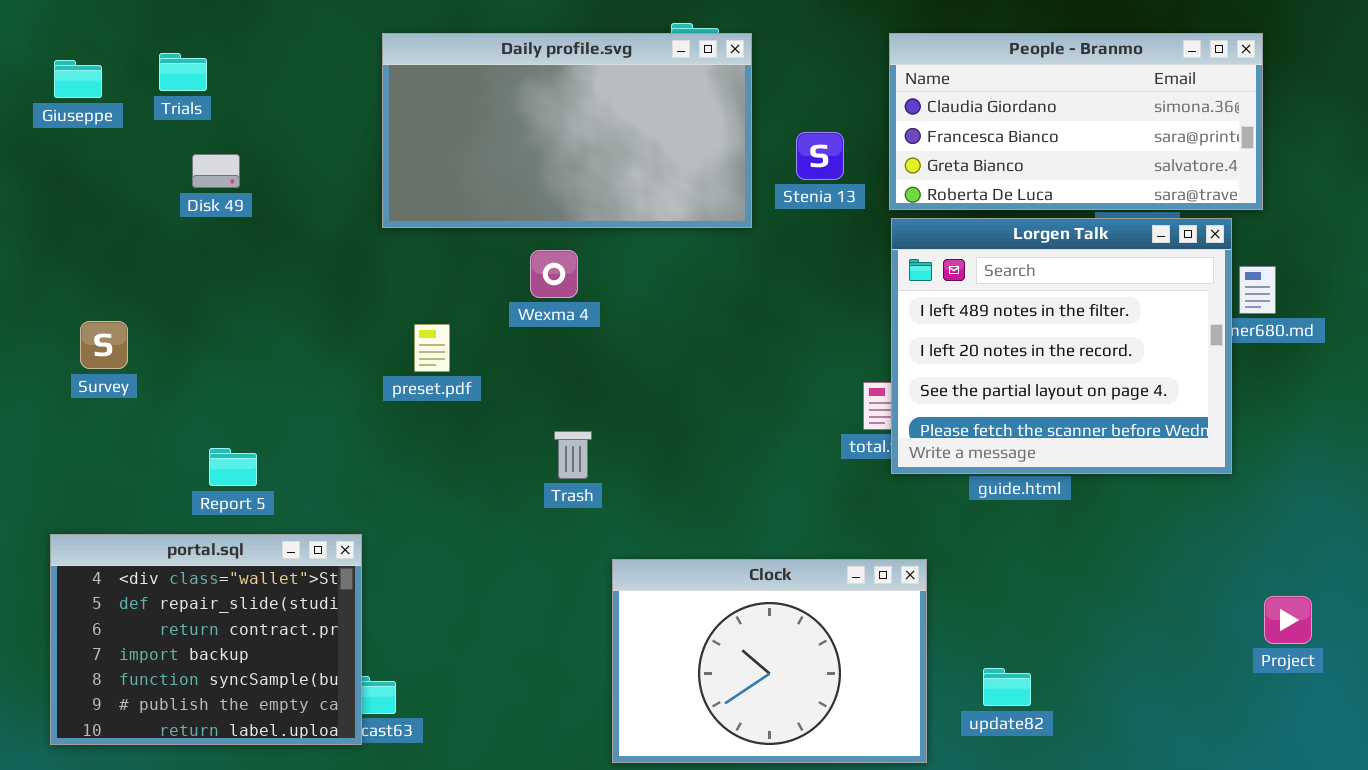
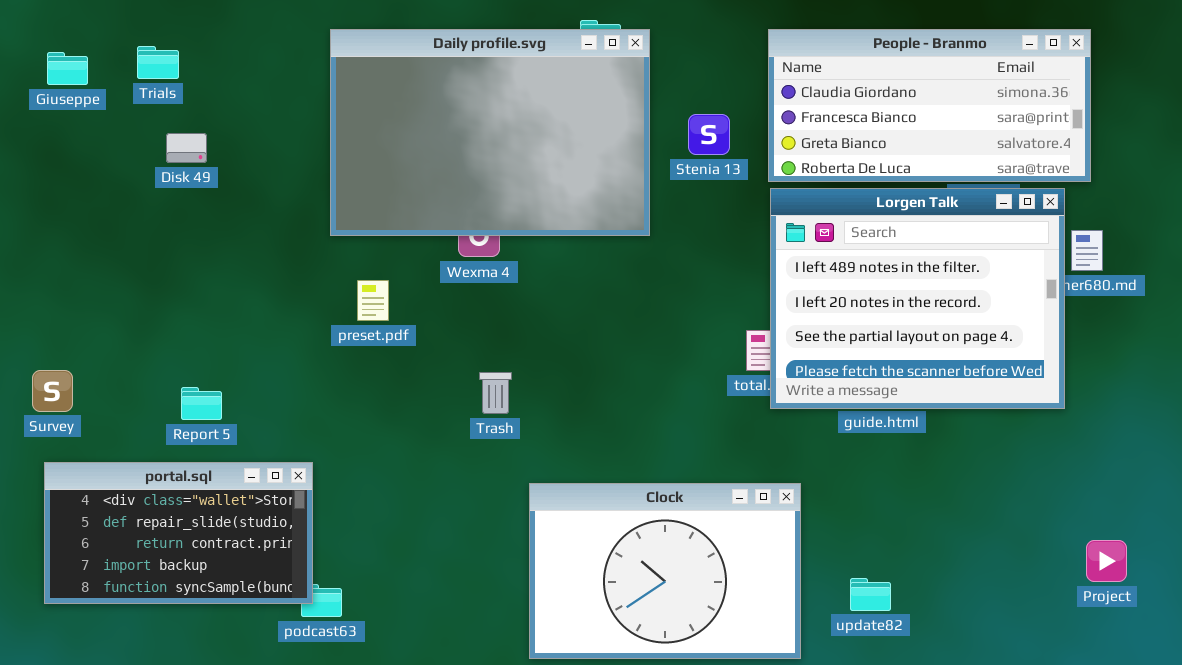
Daily profile.svg: [382,33,752,228] -> [330,29,650,236], resized
Survey: [80,321,128,369] -> [32,370,73,412], moved
portal.sql: [50,534,362,745] -> [44,462,313,604], resized
Project: [1264,596,1312,644] -> [1086,540,1127,582], moved

